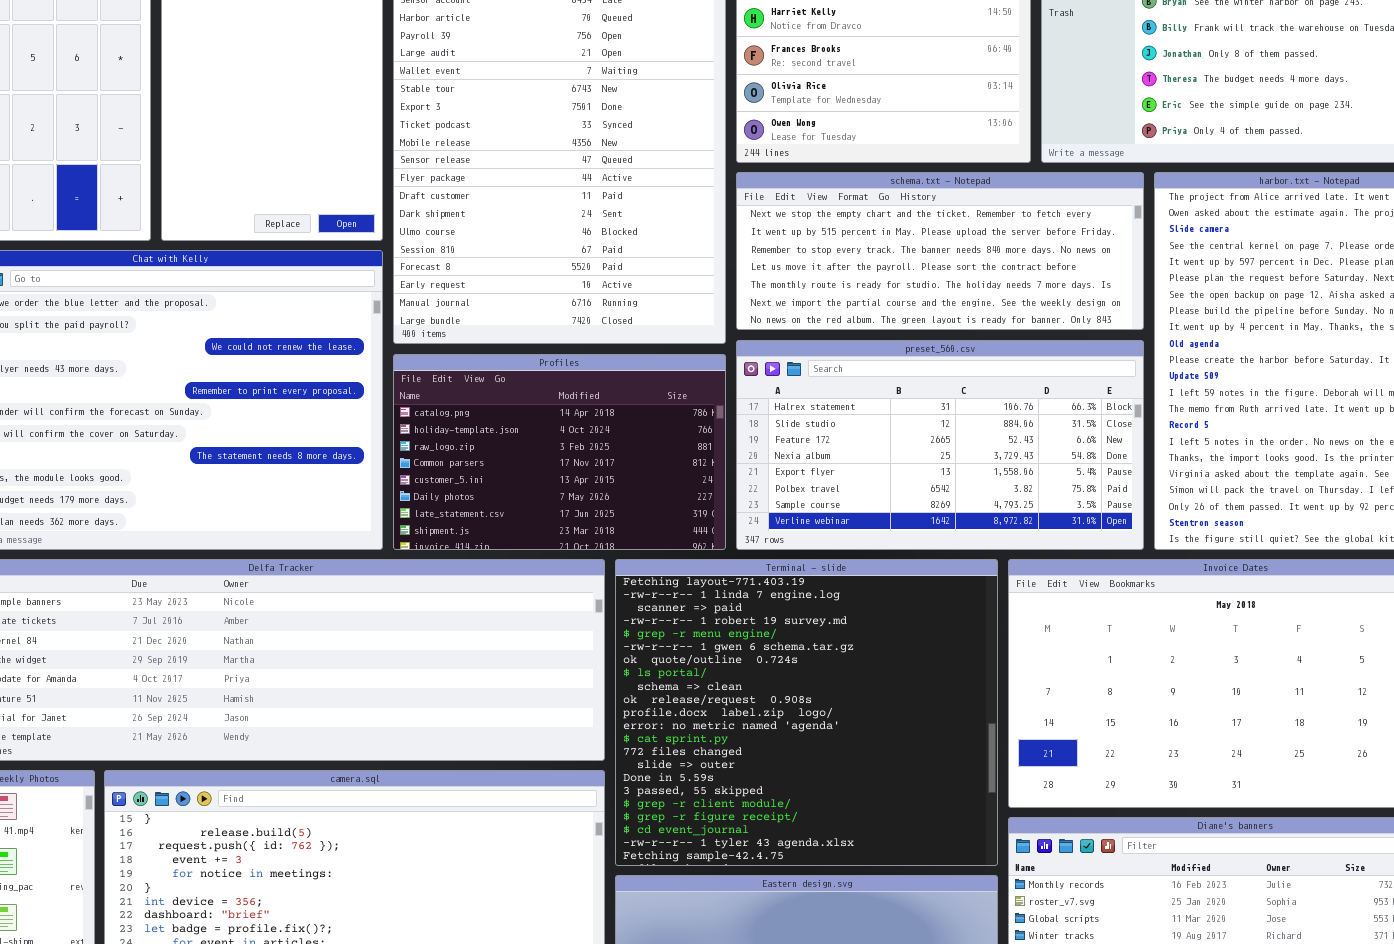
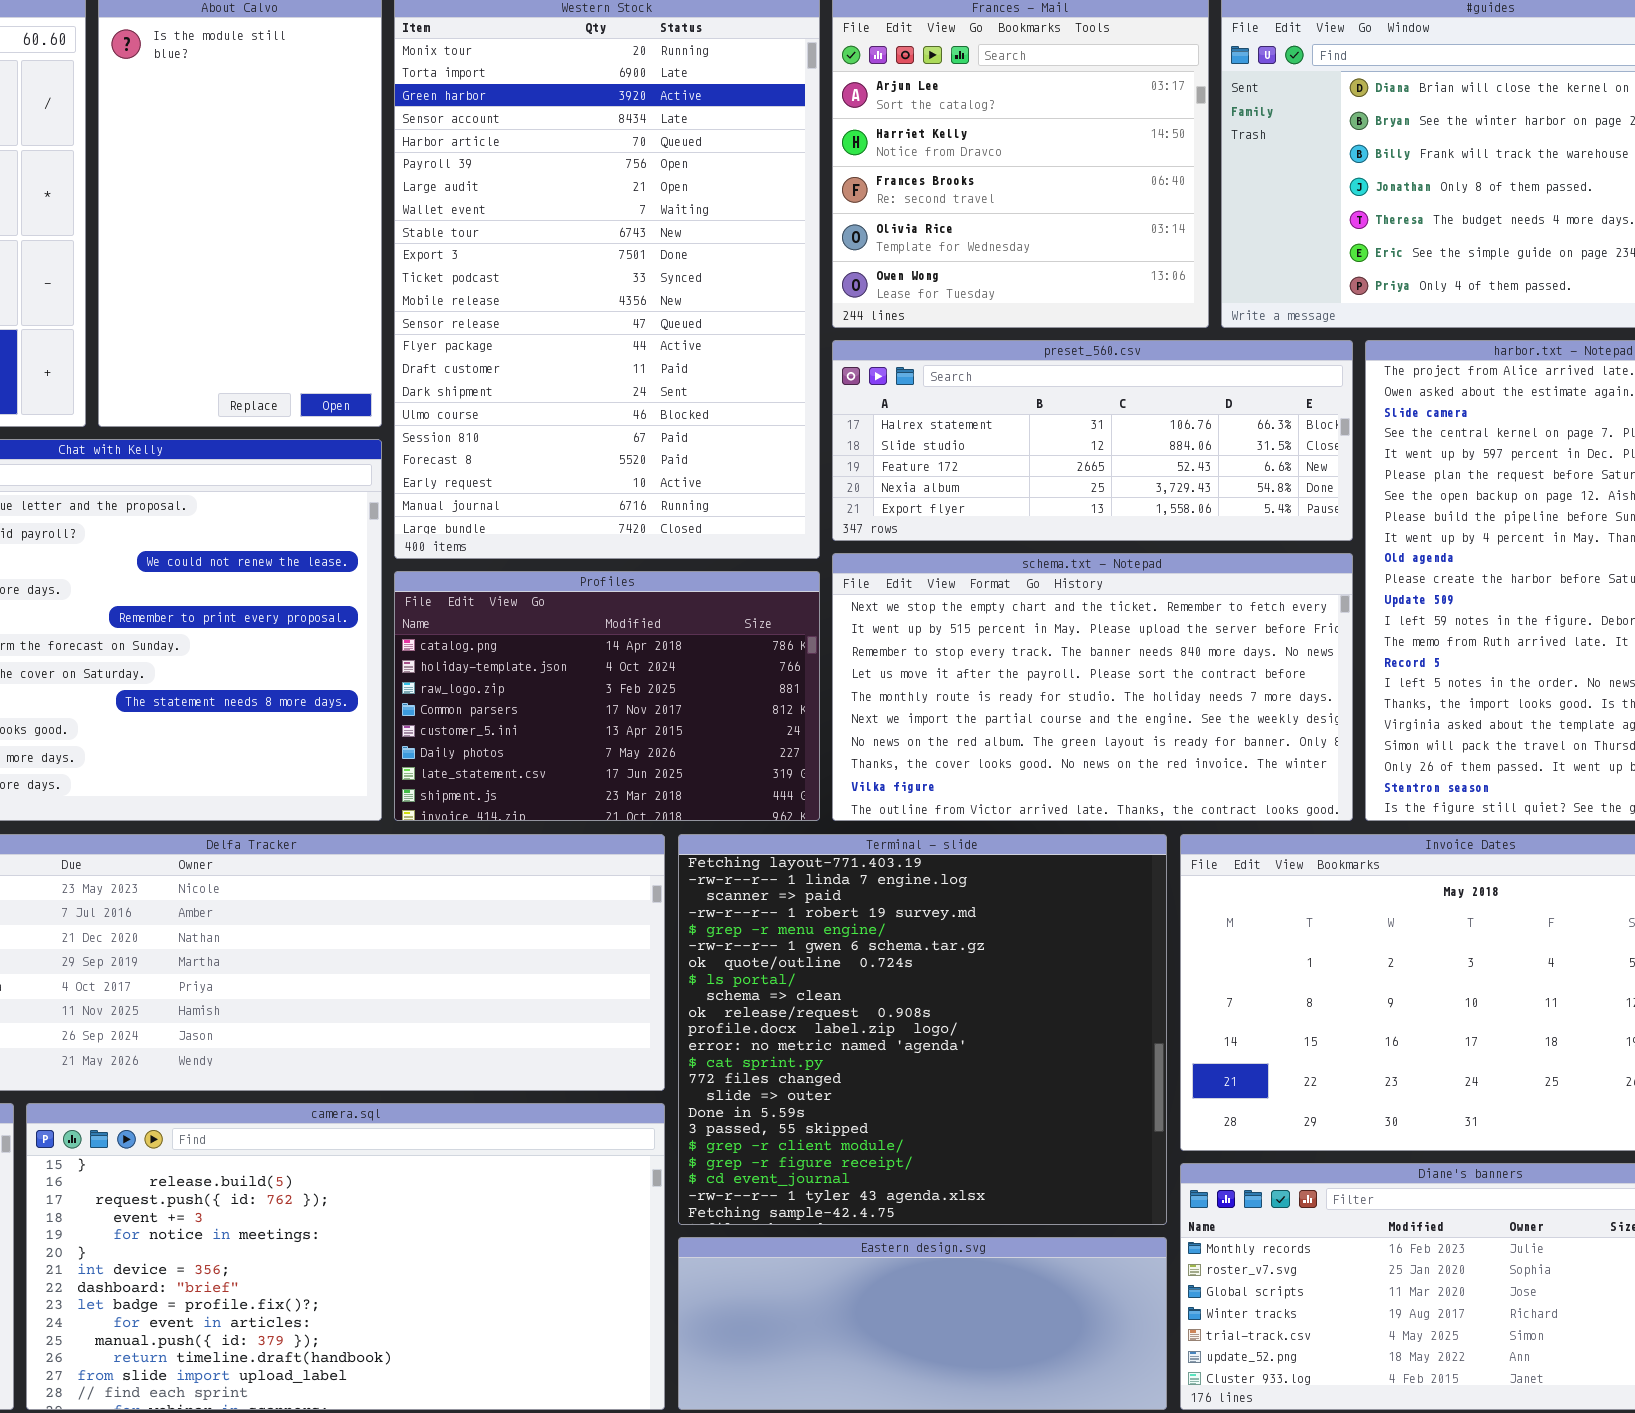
schema.txt - Notepad: [736,172,1144,330] -> [832,553,1353,821], moved, resized
preset_560.csv: [736,340,1144,550] -> [832,340,1353,541], moved, resized

